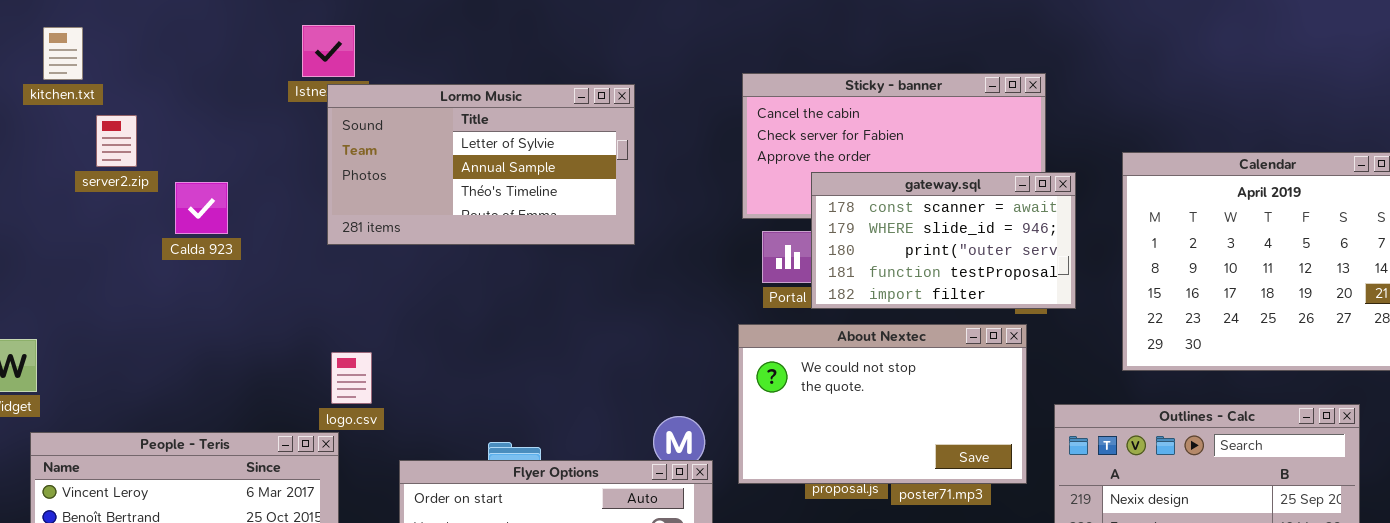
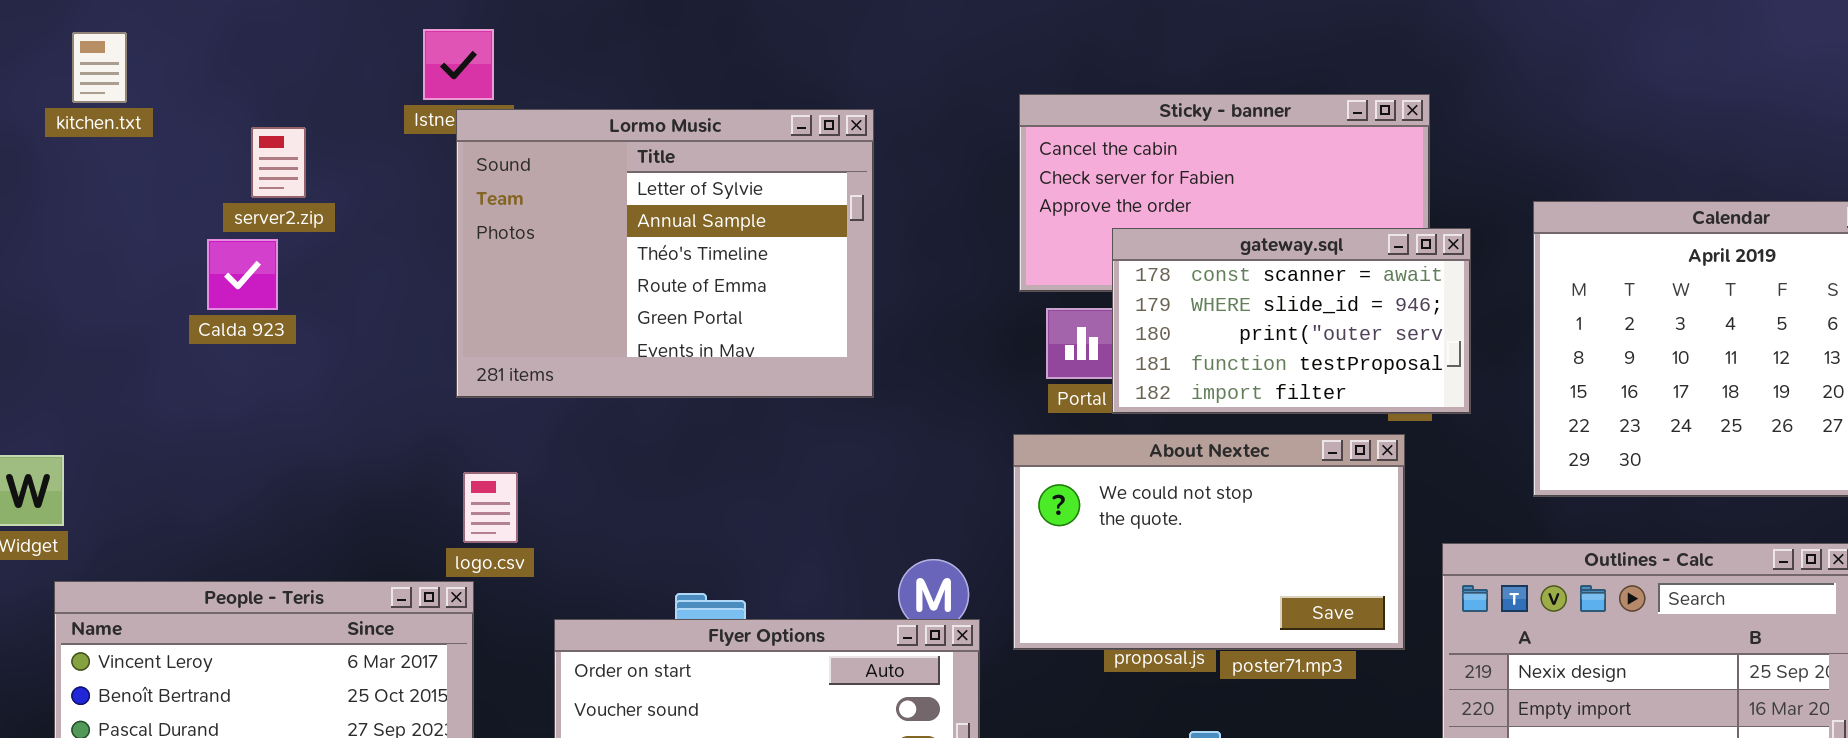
Lormo Music: [327,84,635,245] -> [456,109,874,398], resized
server2.zip: [96,115,137,167] -> [251,127,306,198], moved
Calda 923: [175,182,228,234] -> [207,239,278,310], moved

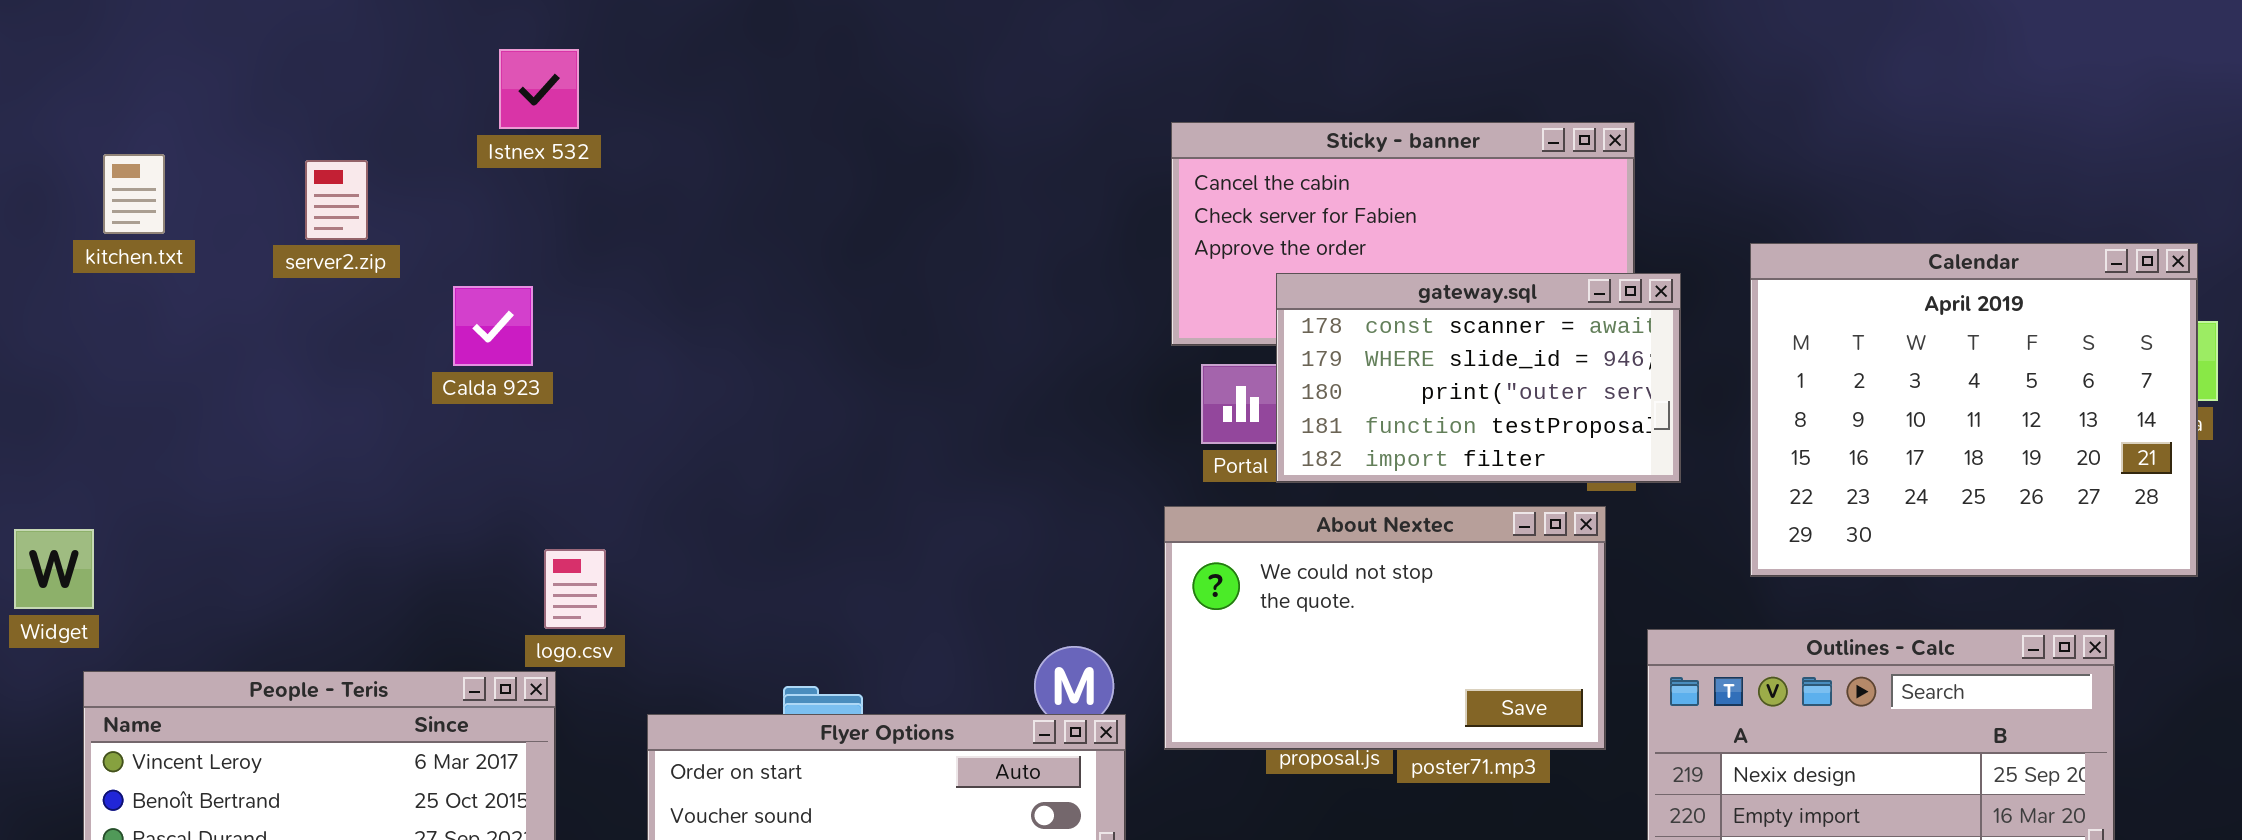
kitchen.txt: [72,32,127,103] -> [103,154,165,234], moved
Lormo Music: [456,109,874,398] -> none, closed
Calda 923: [207,239,278,310] -> [453,286,533,366], moved

